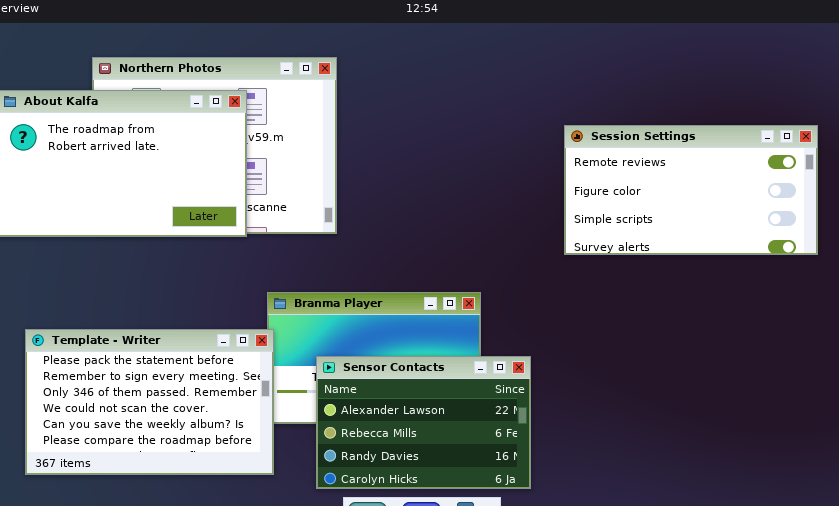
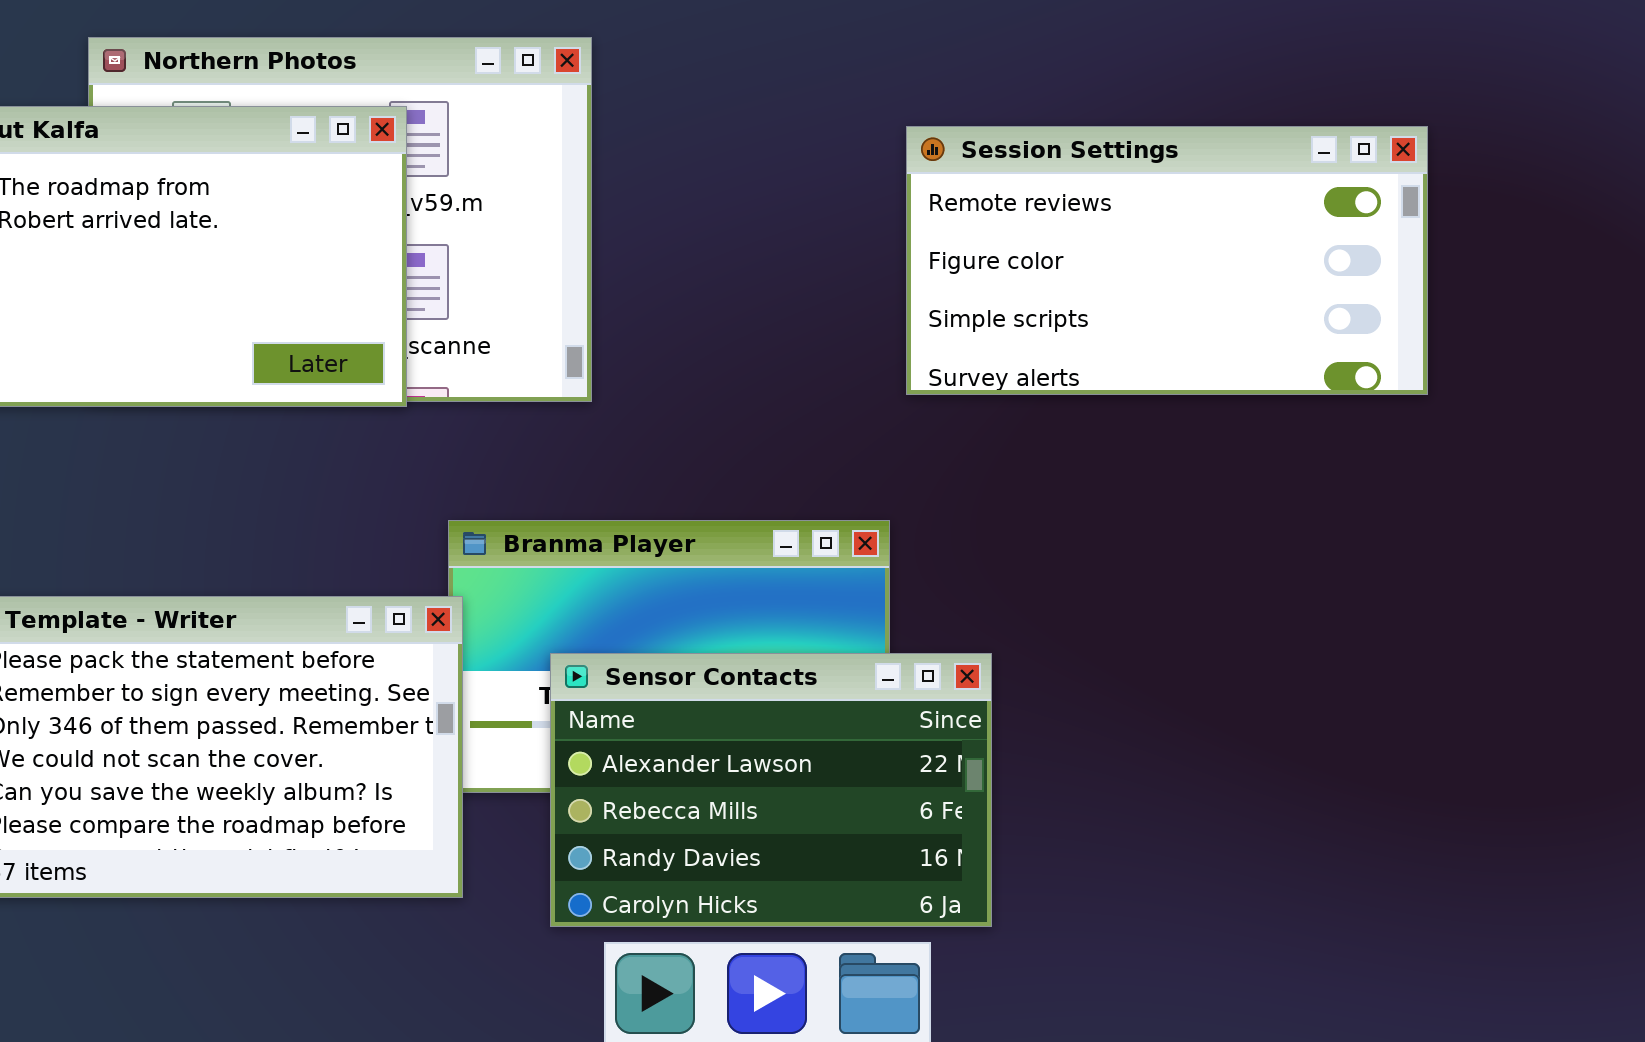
Session Settings: [564,125,818,255] -> [906,126,1428,395], moved

